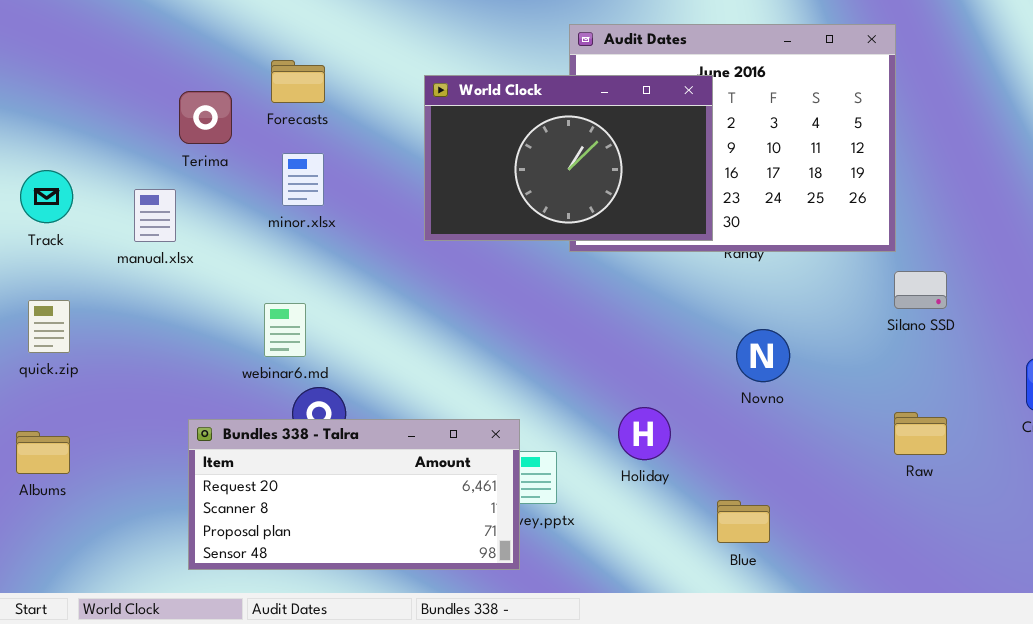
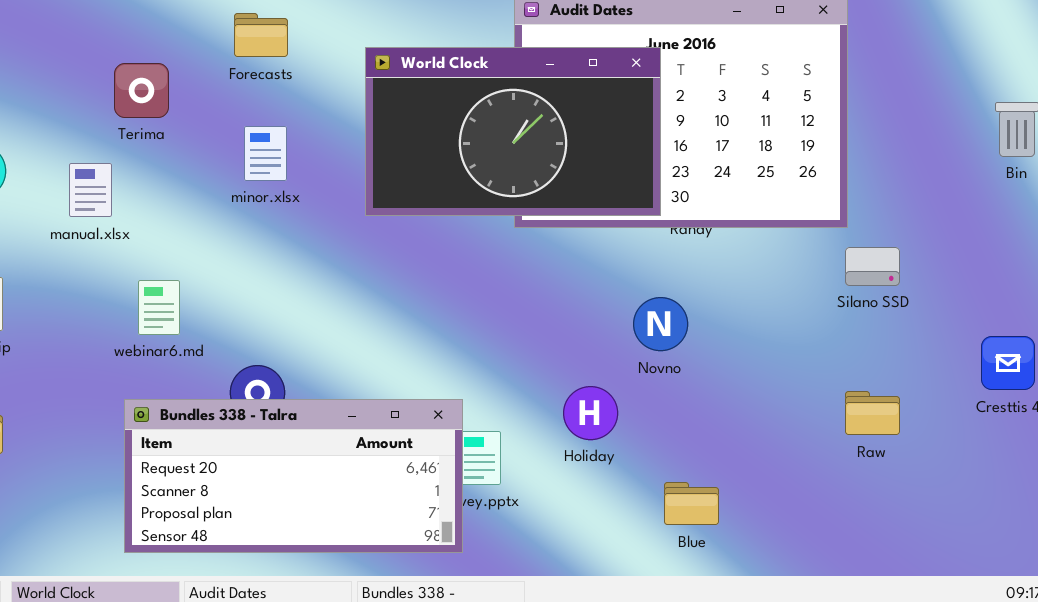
Forecasts: [271,60,325,103] -> [234,13,288,57], moved
minor.xlsx: [282,153,324,206] -> [244,126,287,181], moved
webinar6.md: [264,303,306,357] -> [138,280,180,335], moved
Novno: [736,329,790,382] -> [633,297,688,351], moved

